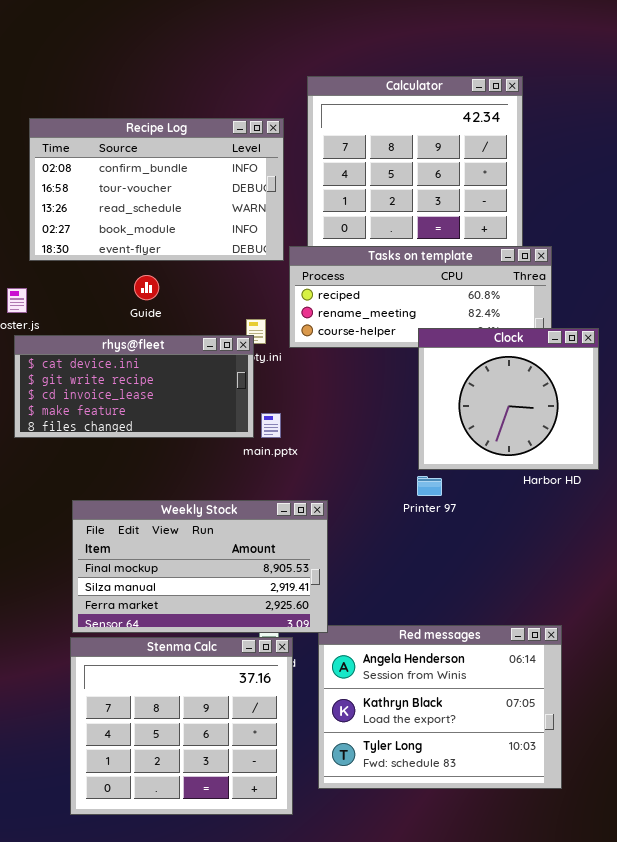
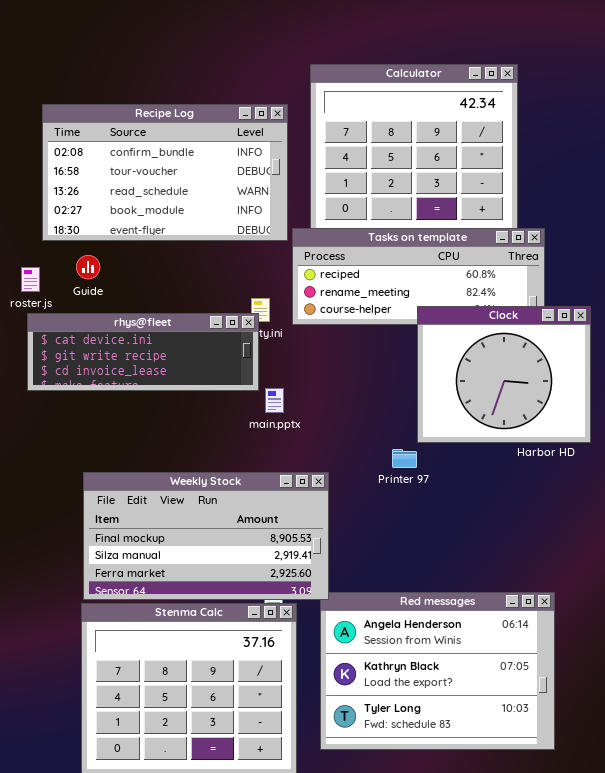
Guide: [134,275,159,300] -> [76,255,100,279], moved
rhys@fleet: [14,335,254,438] -> [27,313,259,391], resized
Printer 97: [417,476,442,496] -> [392,449,417,468], moved

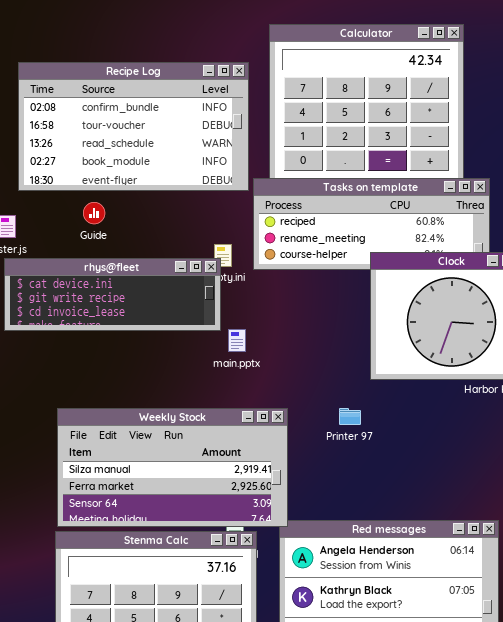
Guide: [76,255,100,279] -> [83,202,105,224], moved
Printer 97: [392,449,417,468] -> [339,408,361,425], moved
Weekly Stock: [83,472,329,600] -> [57,408,288,527], scrolled down 1 row

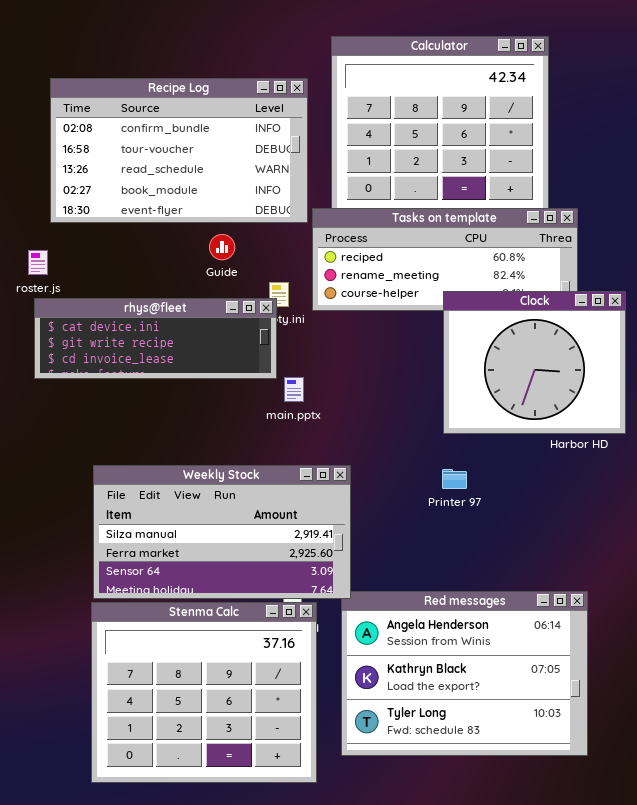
Guide: [83,202,105,224] -> [209,234,235,260], moved
Printer 97: [339,408,361,425] -> [442,469,467,489], moved

